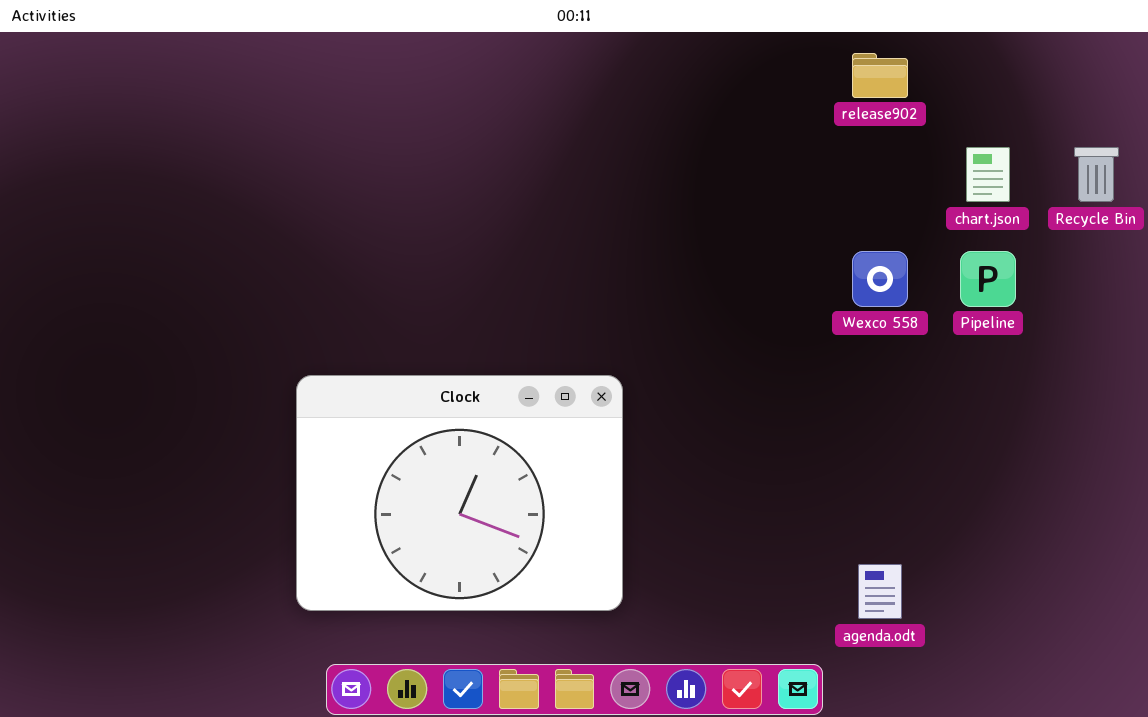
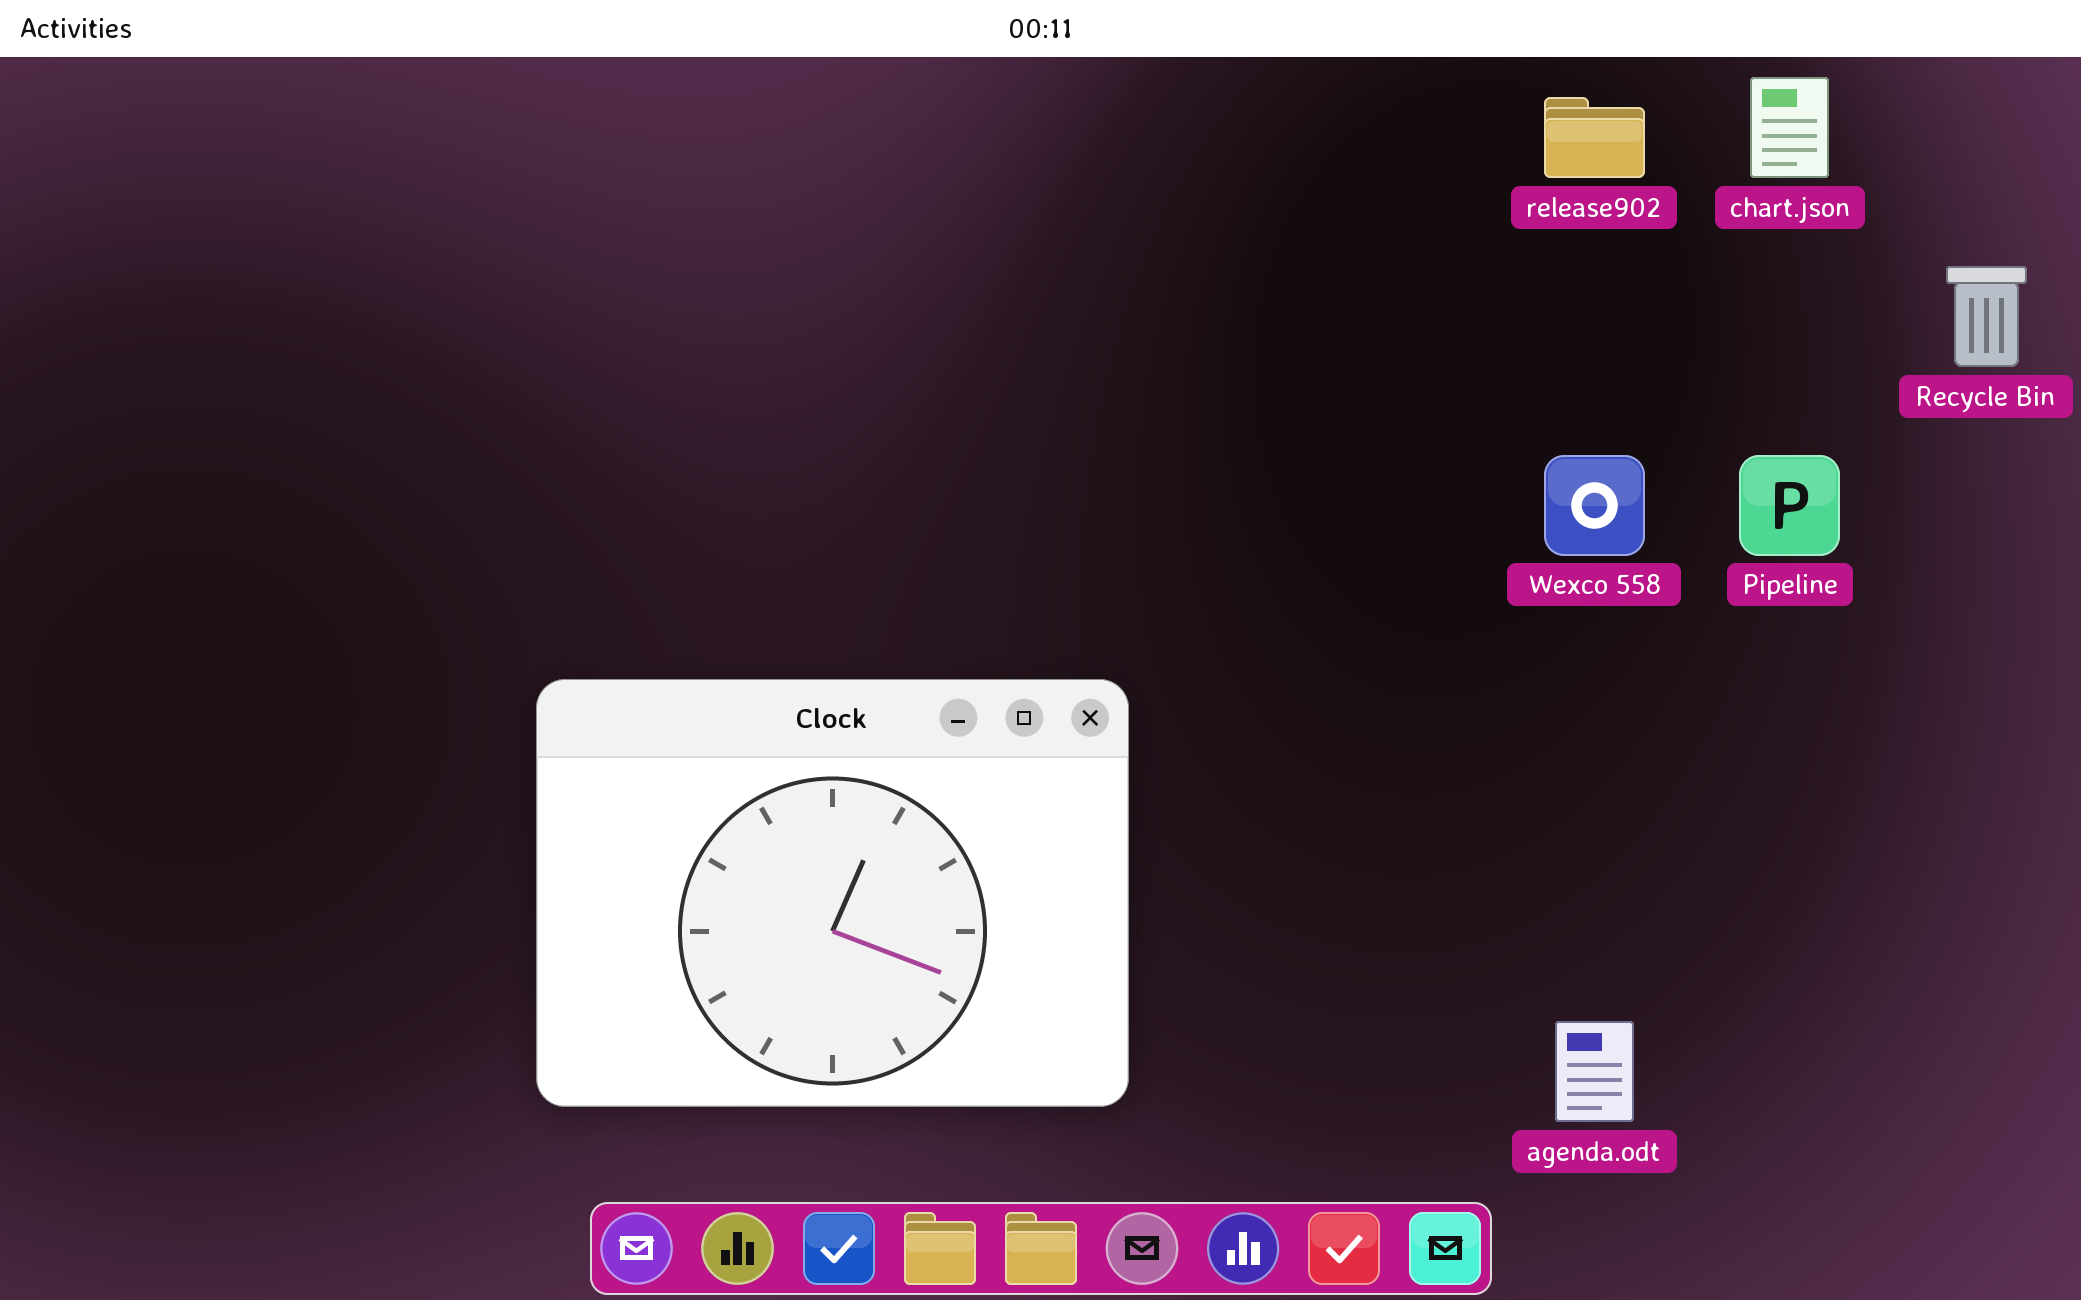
chart.json: [966,147,1010,202] -> [1750,77,1829,178], moved

